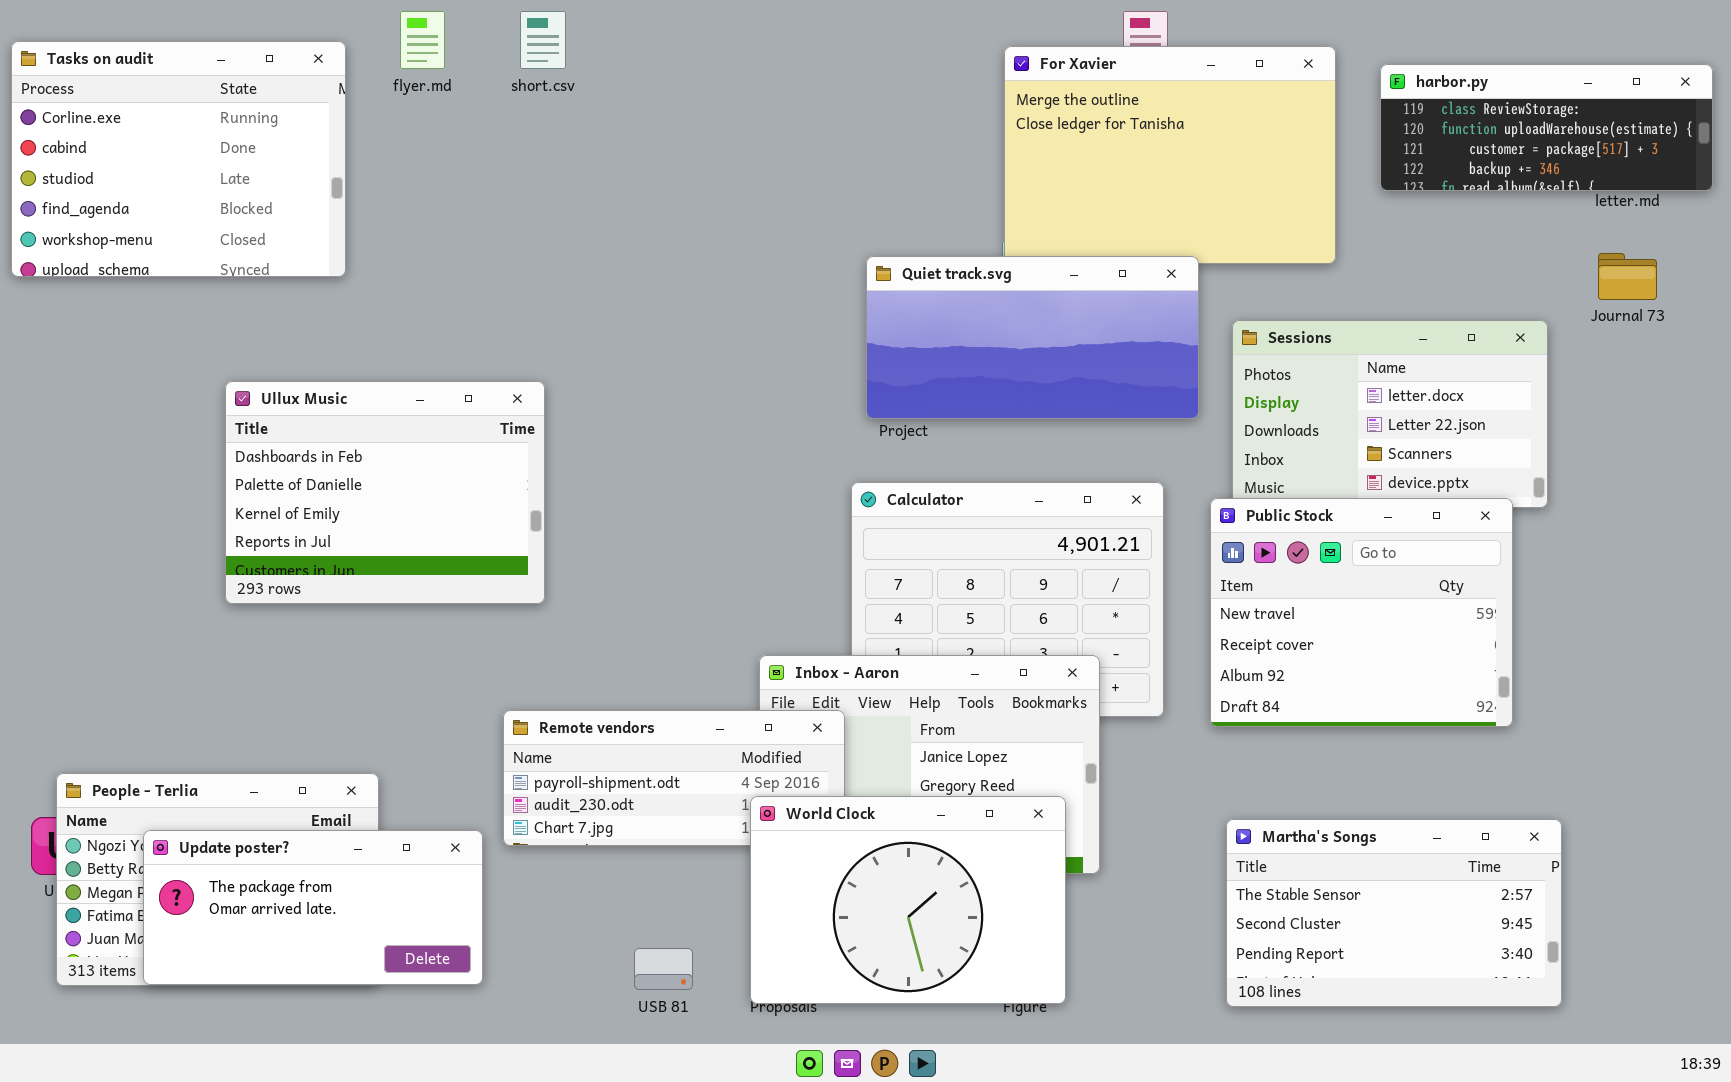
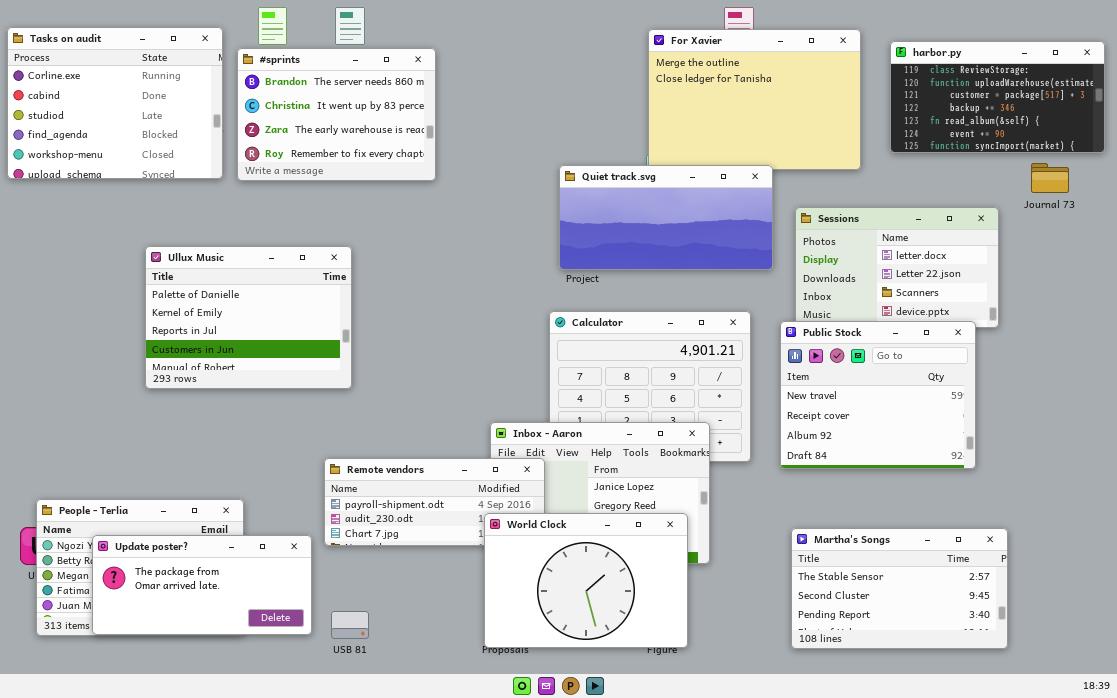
harbor.py: [1380,64,1713,191] -> [890,41,1105,153], resized
#sprints: none -> [237,48,436,181], opened
Ullux Music: [225,381,545,604] -> [145,246,352,389], scrolled down 1 row
USB 81: [634,948,693,990] -> [331,611,369,639], moved

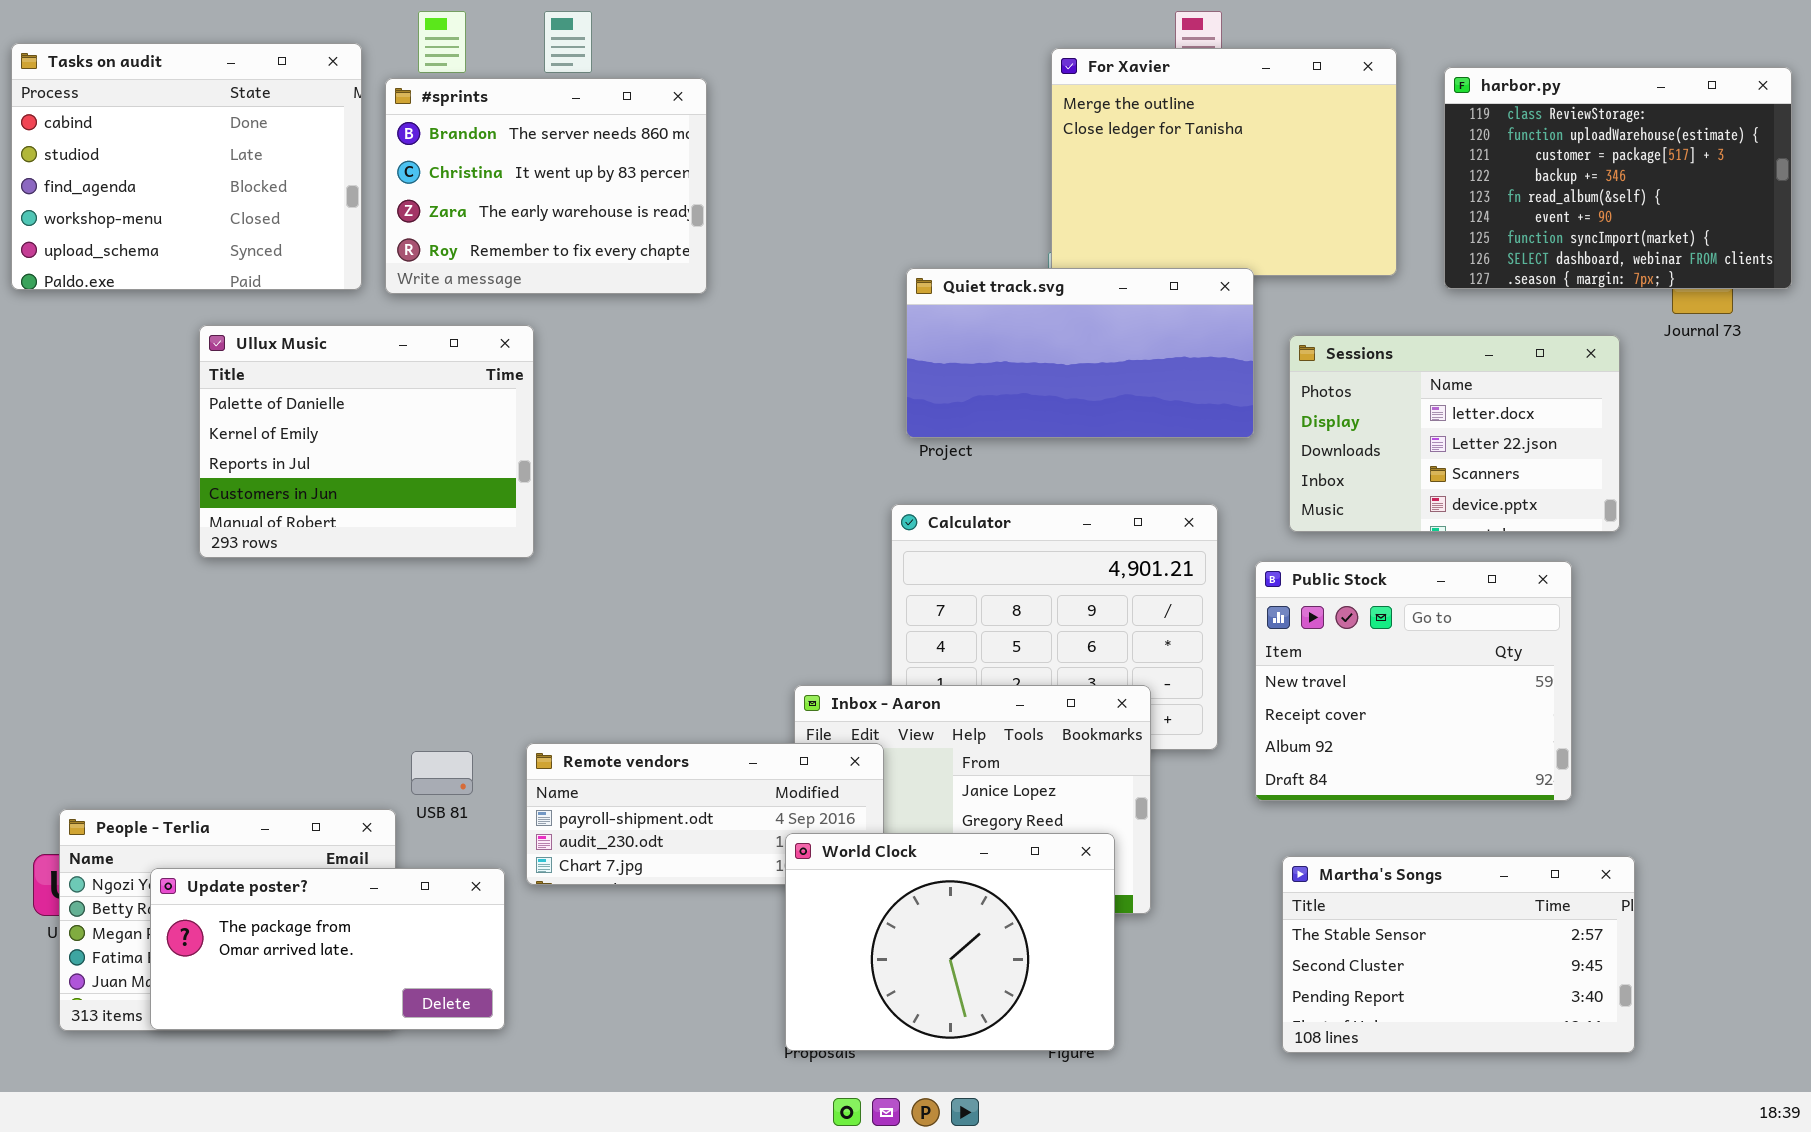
Tasks on audit: [7,27,223,179] -> [11,43,362,290], scrolled down 1 row
harbor.py: [890,41,1105,153] -> [1444,67,1792,289], resized
Ullux Music: [145,246,352,389] -> [199,325,534,558], moved
Public Stock: [780,321,976,469] -> [1255,561,1572,801], moved
USB 81: [331,611,369,639] -> [411,751,473,795], moved

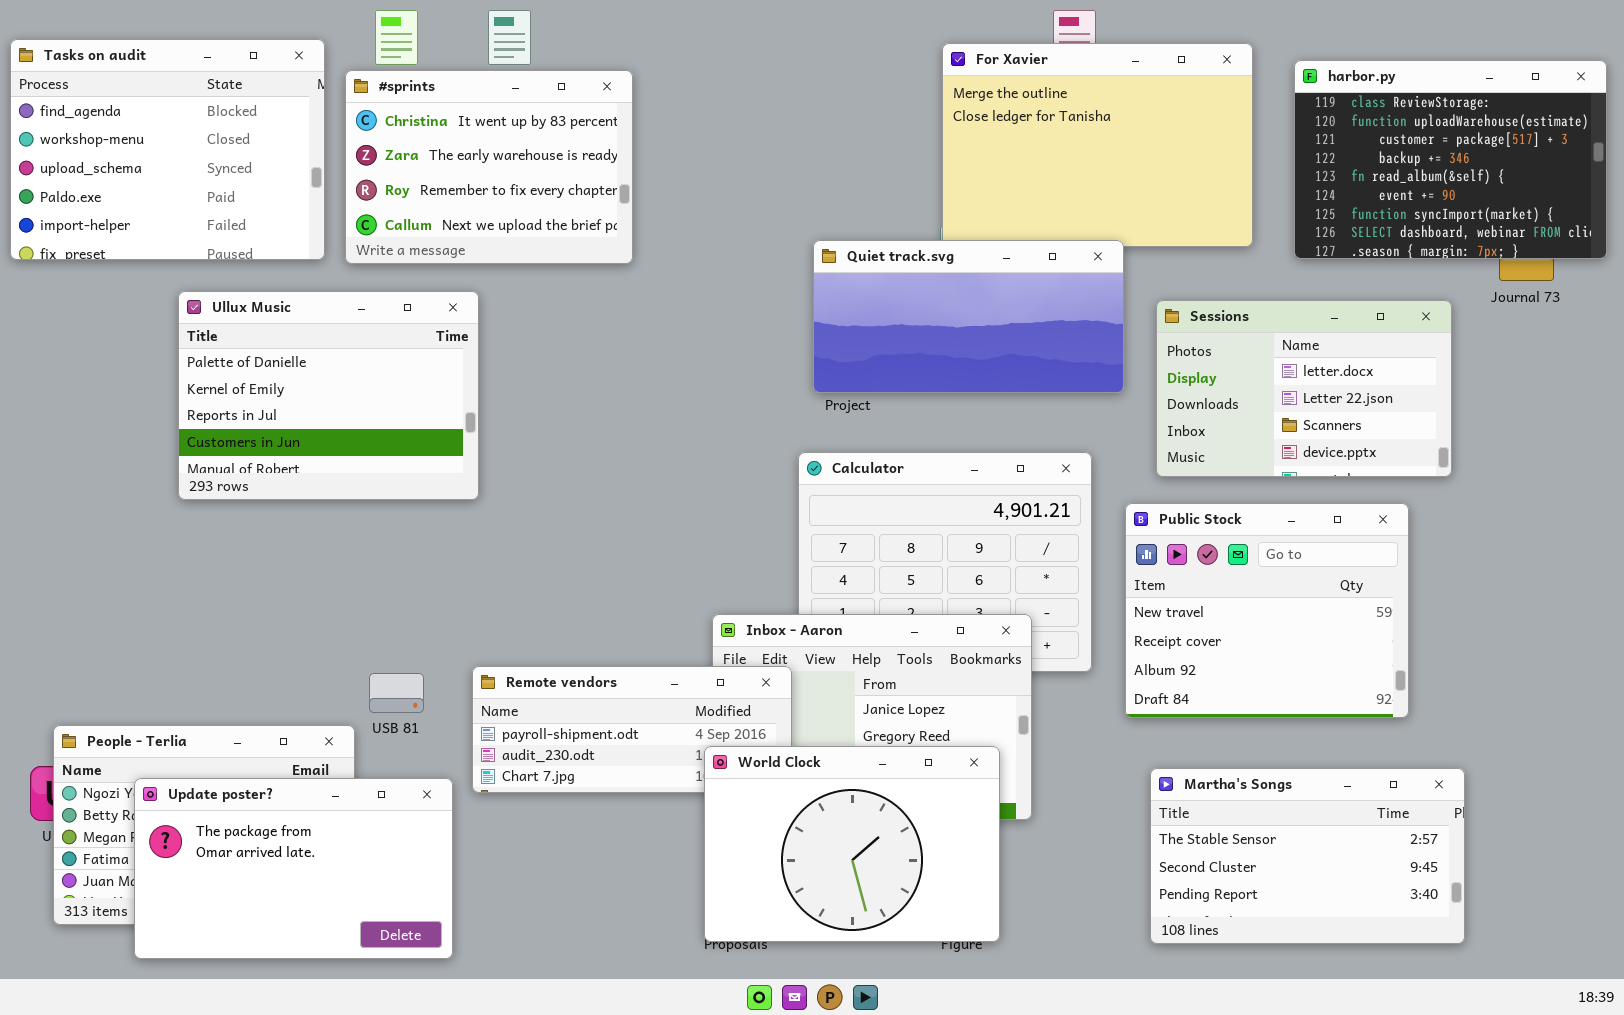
Tasks on audit: [11,43,362,290] -> [10,39,325,260], scrolled down 2 rows
#sprints: [385,78,707,294] -> [345,70,633,264], scrolled down 1 row
Update poster?: [150,868,505,1030] -> [134,778,453,959], resized

